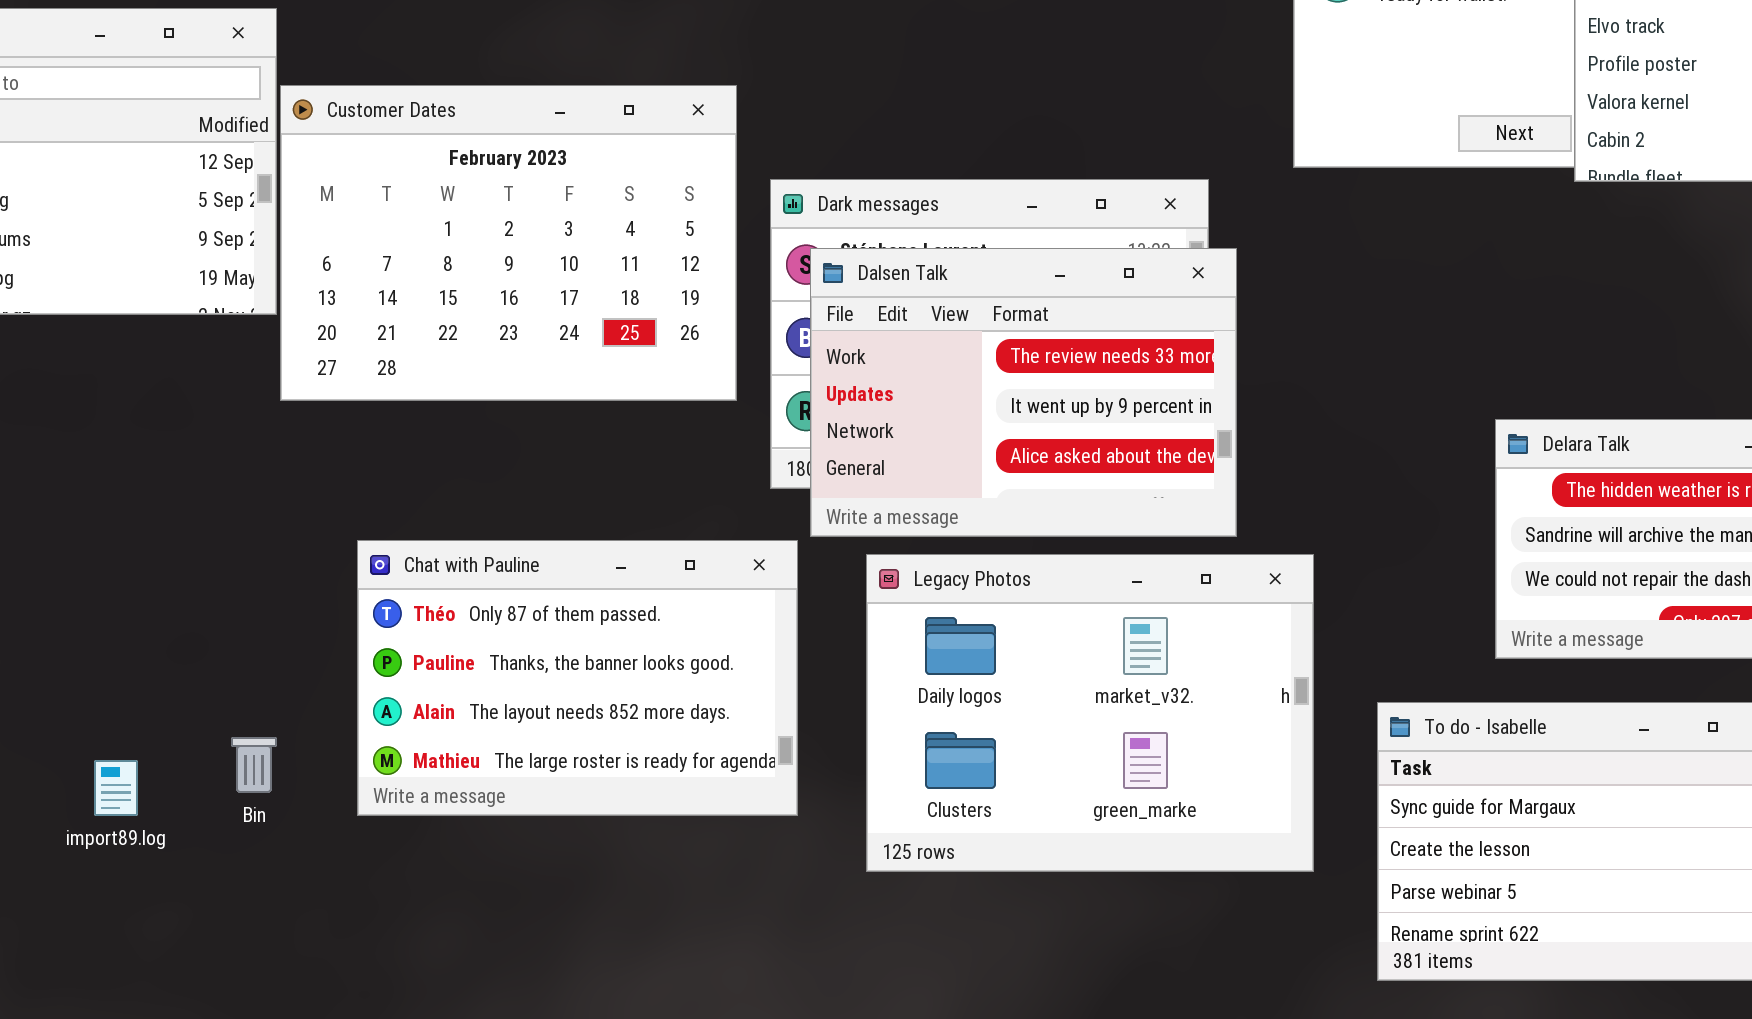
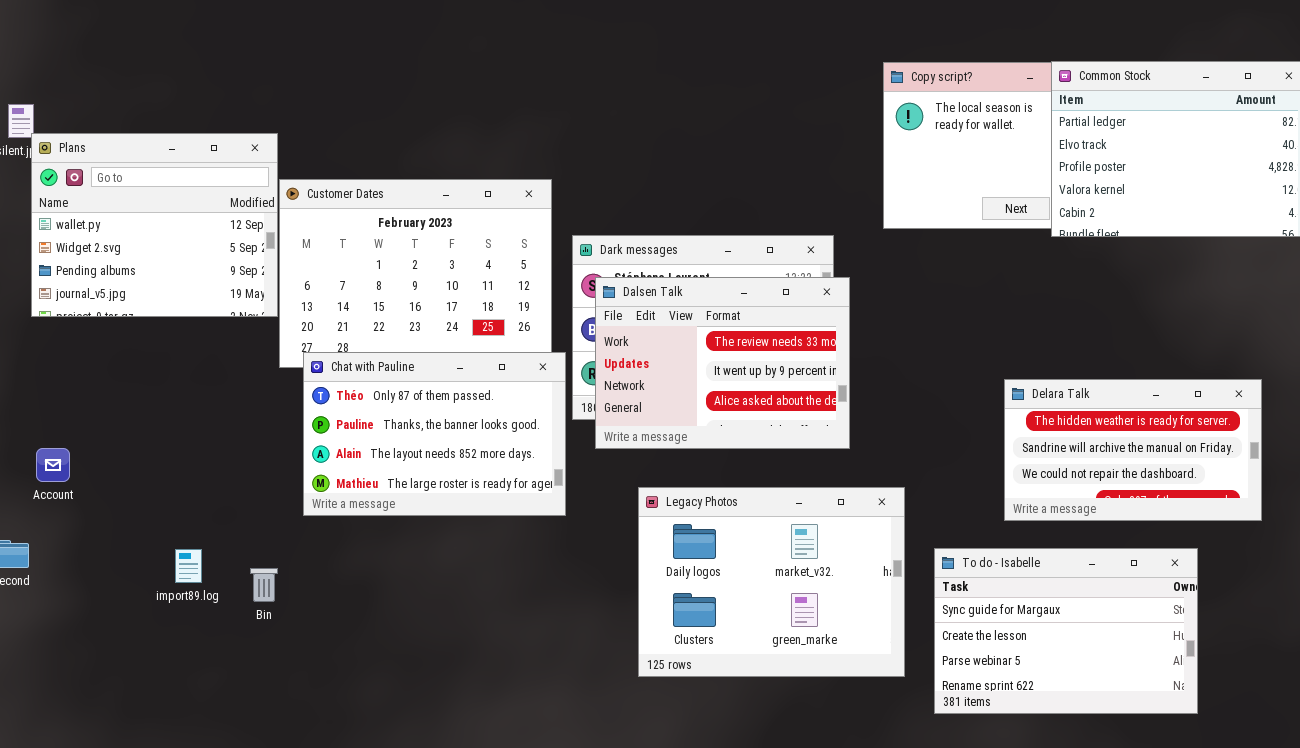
Chat with Pauline: [357,540,798,816] -> [303,352,566,516], moved
Legacy Photos: [866,554,1314,872] -> [638,487,905,677], moved
import89.log: [94,760,138,816] -> [175,549,202,583], moved

